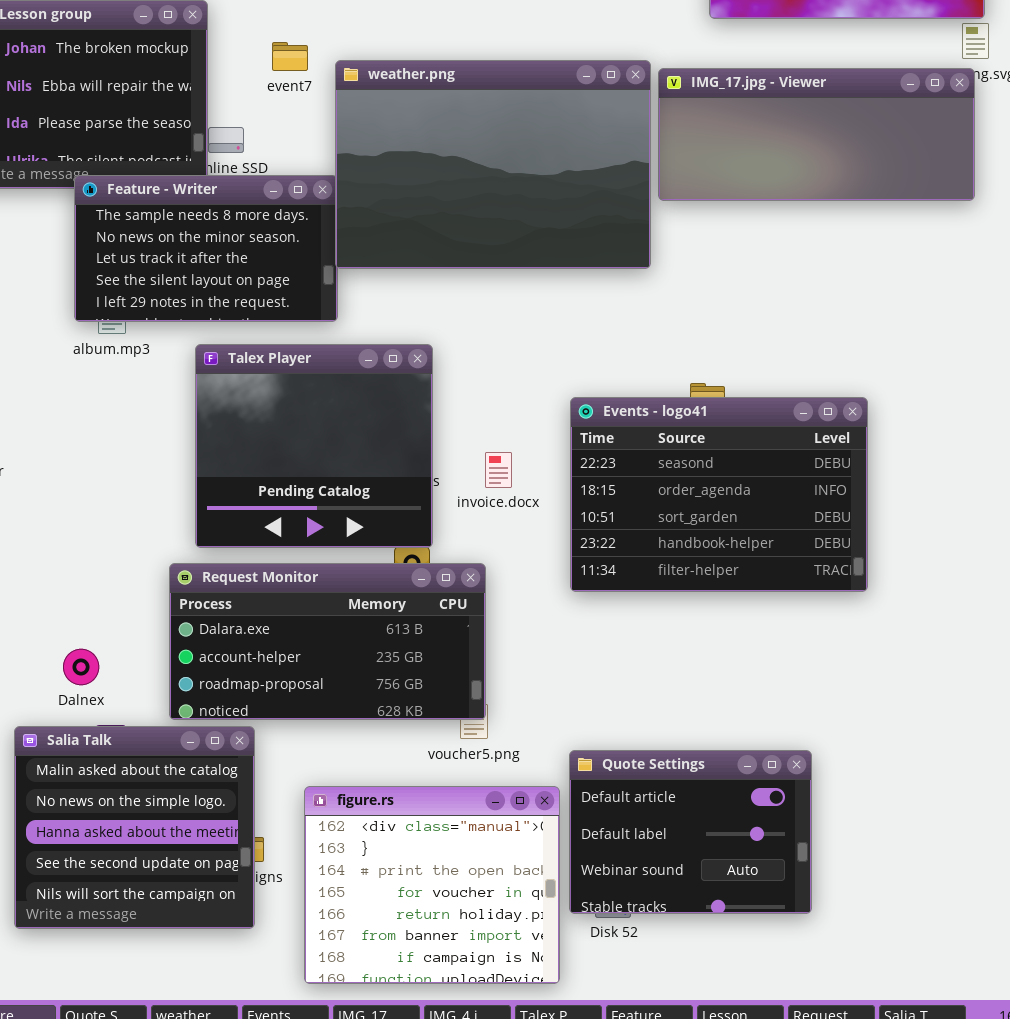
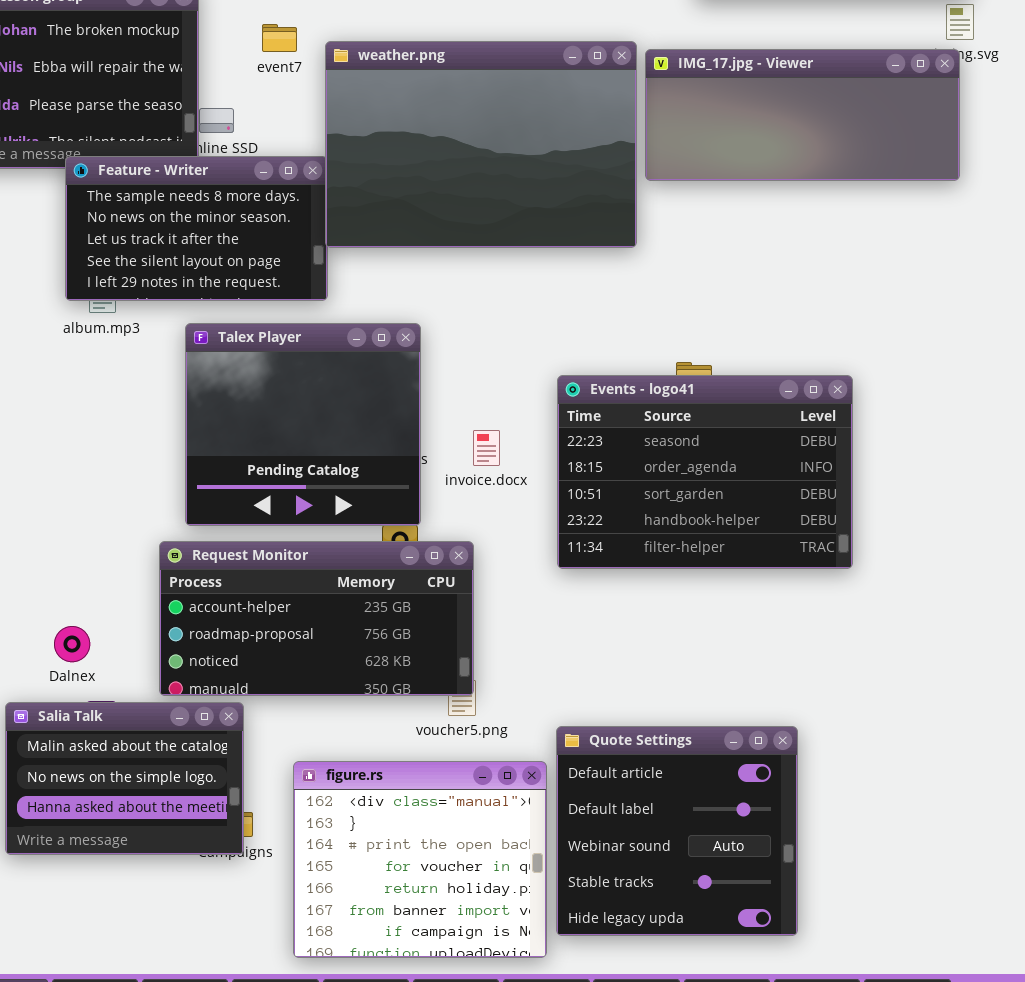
Request Monitor: [169,563,486,720] -> [159,541,474,696], scrolled down 1 row
Salia Talk: [14,726,255,929] -> [5,702,244,855], resized
Quote Settings: [569,750,812,914] -> [556,726,798,936], resized

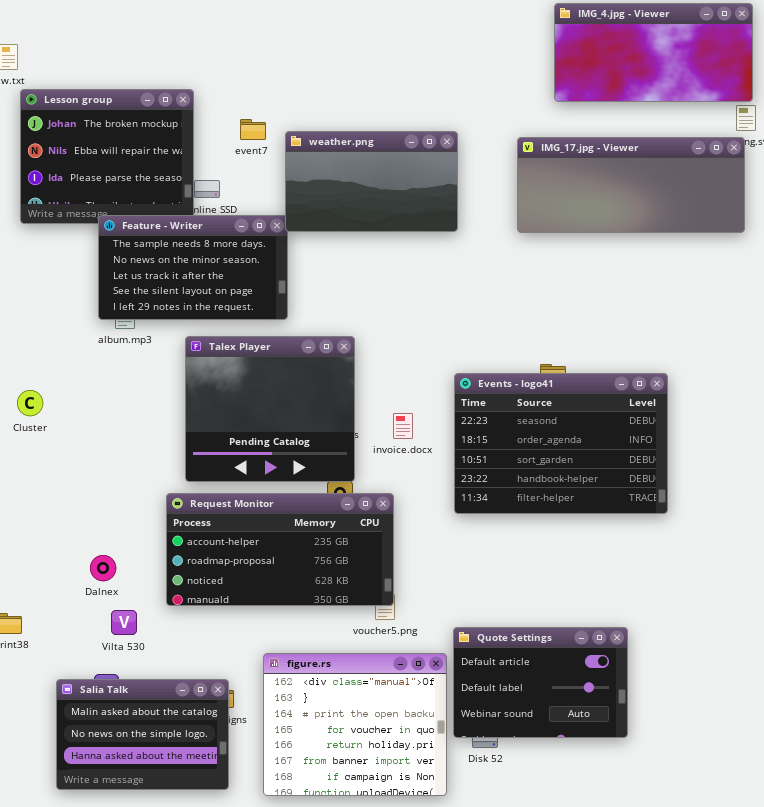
weather.png: [325,41,637,248] -> [285,131,458,232], resized
Salia Talk: [5,702,244,855] -> [56,679,229,790], moved
Quote Settings: [556,726,798,936] -> [453,627,628,738], resized

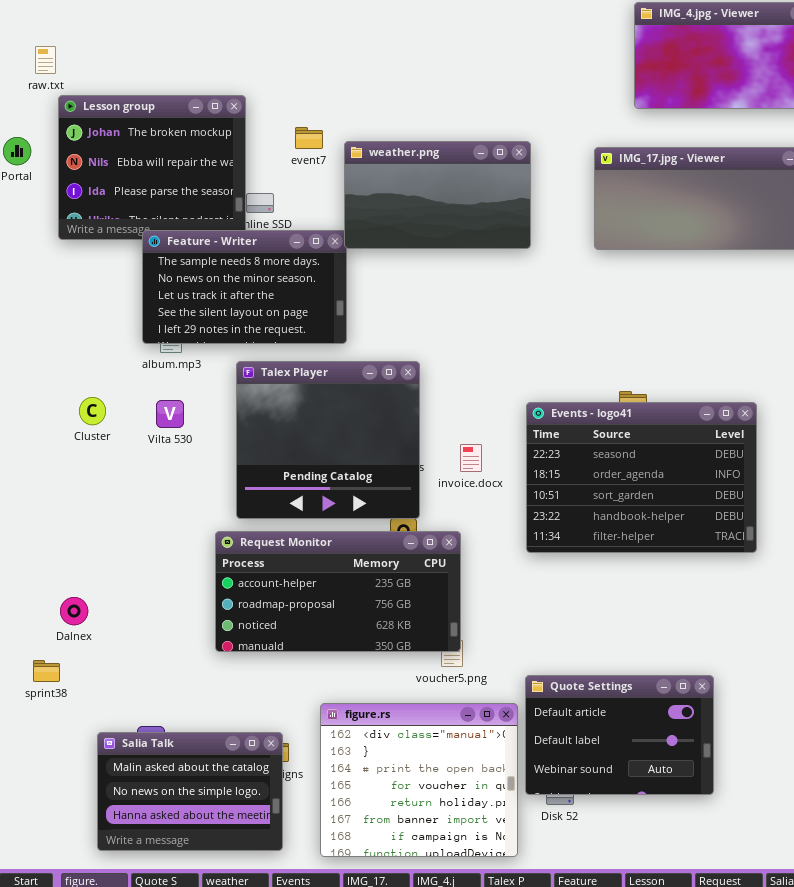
Cluster: [17,390,43,416] -> [79,397,106,425], moved
Dalnex: [90,555,116,581] -> [60,597,88,625], moved
Vilta 530: [111,610,137,635] -> [156,400,184,428], moved

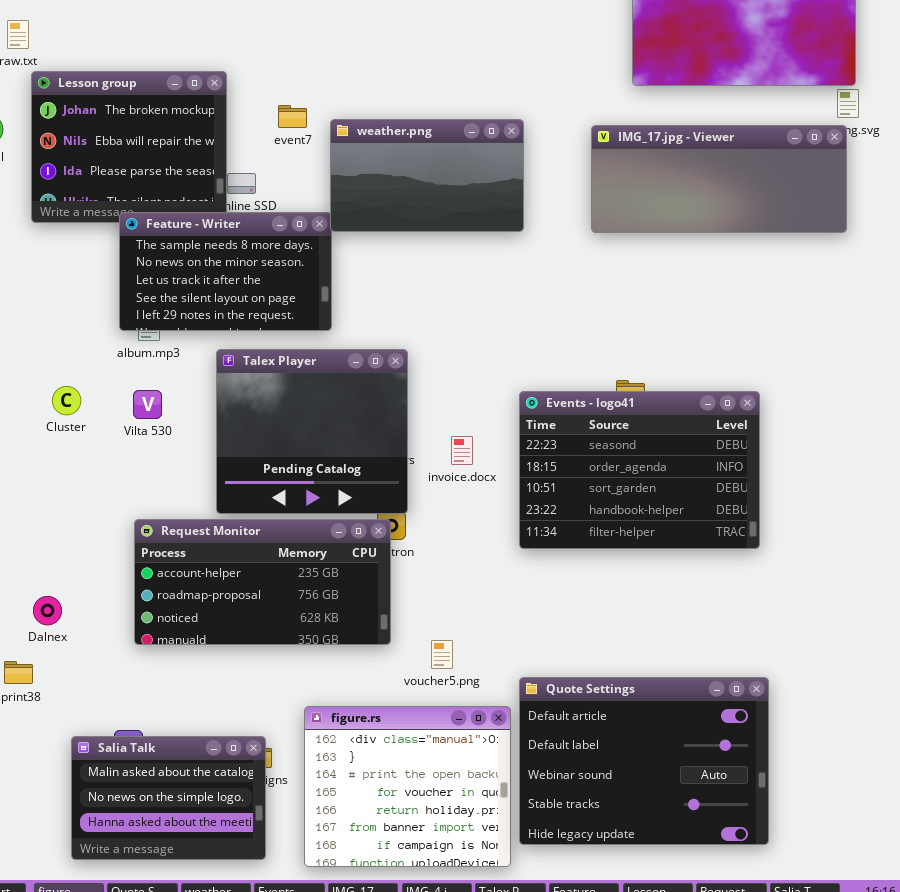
Request Monitor: [215,531,461,652] -> [134,519,391,645], moved
Quote Settings: [525,675,714,795] -> [519,677,769,845], resized

